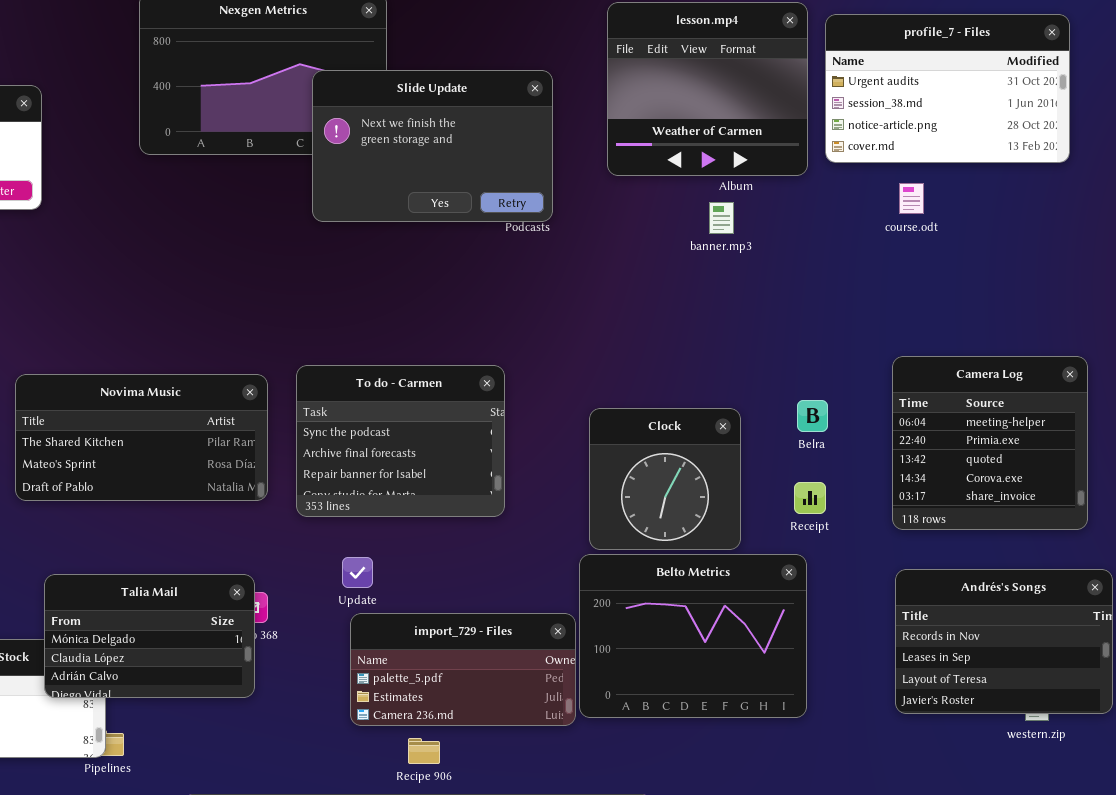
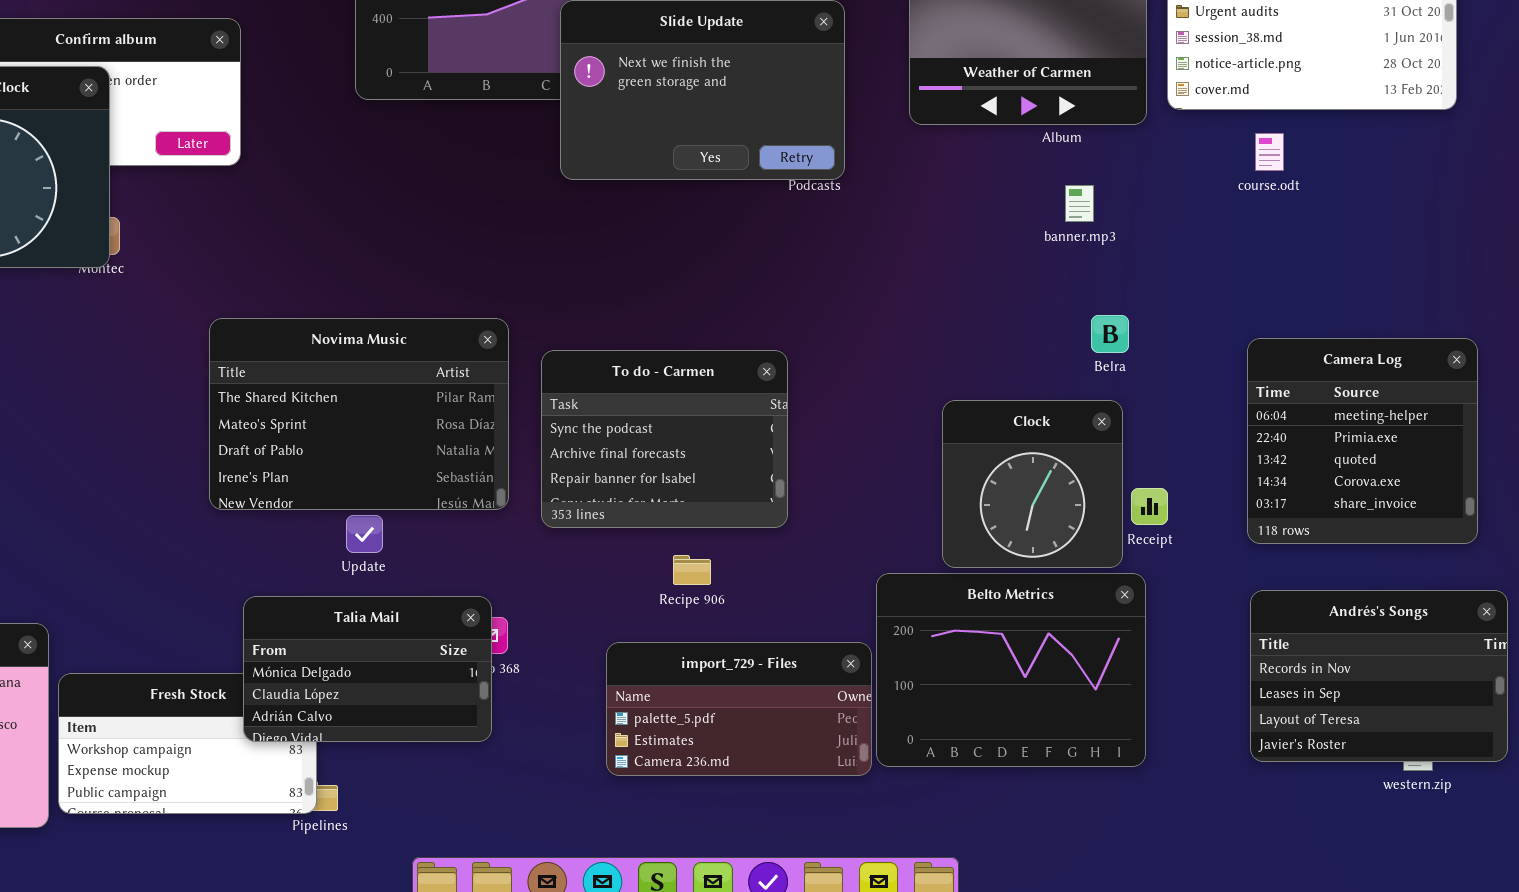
banner.mp3: [709,202,734,234] -> [1065,185,1094,222], moved
Novima Music: [15,374,268,501] -> [209,318,509,510], resized
Belra: [797,400,828,432] -> [1091,315,1129,353], moved
Clock: [589,408,741,550] -> [942,400,1123,568], moved
Update: [342,557,373,588] -> [346,515,383,553], moved
Recipe 906: [408,738,440,764] -> [673,555,711,585], moved

